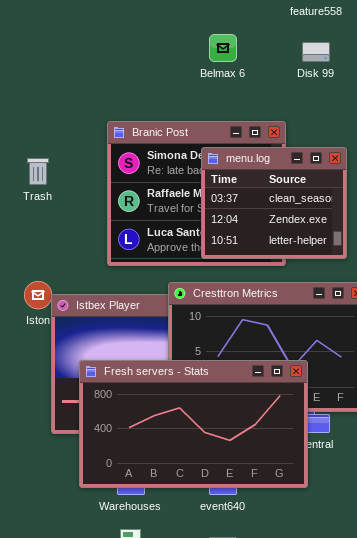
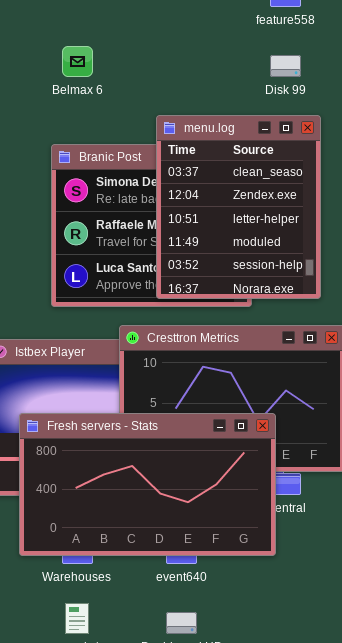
Belmax 6: [209,34,237,62] -> [62,46,93,77], moved
menu.log: [201,147,347,259] -> [156,115,321,299], resized

